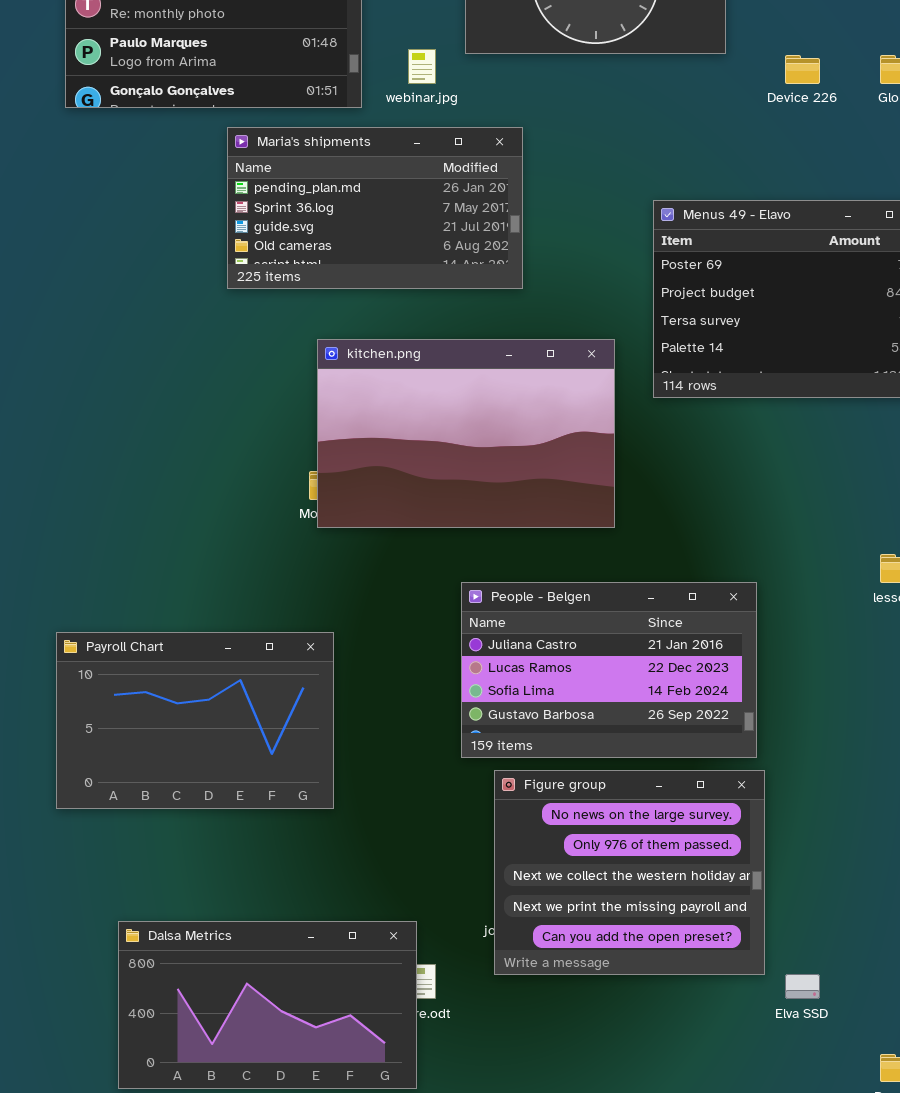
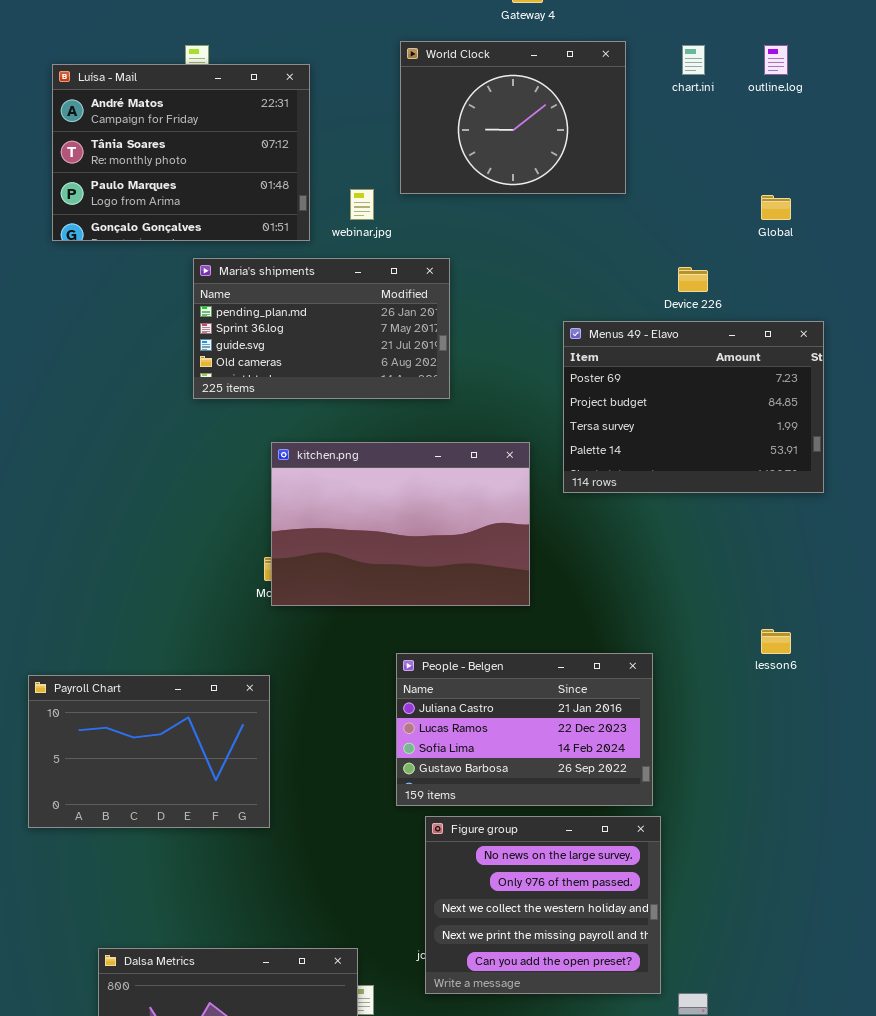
Device 226: [785,55,820,84] -> [678,267,708,292], moved
Payroll Chart: [56,632,334,809] -> [28,675,270,828], moved

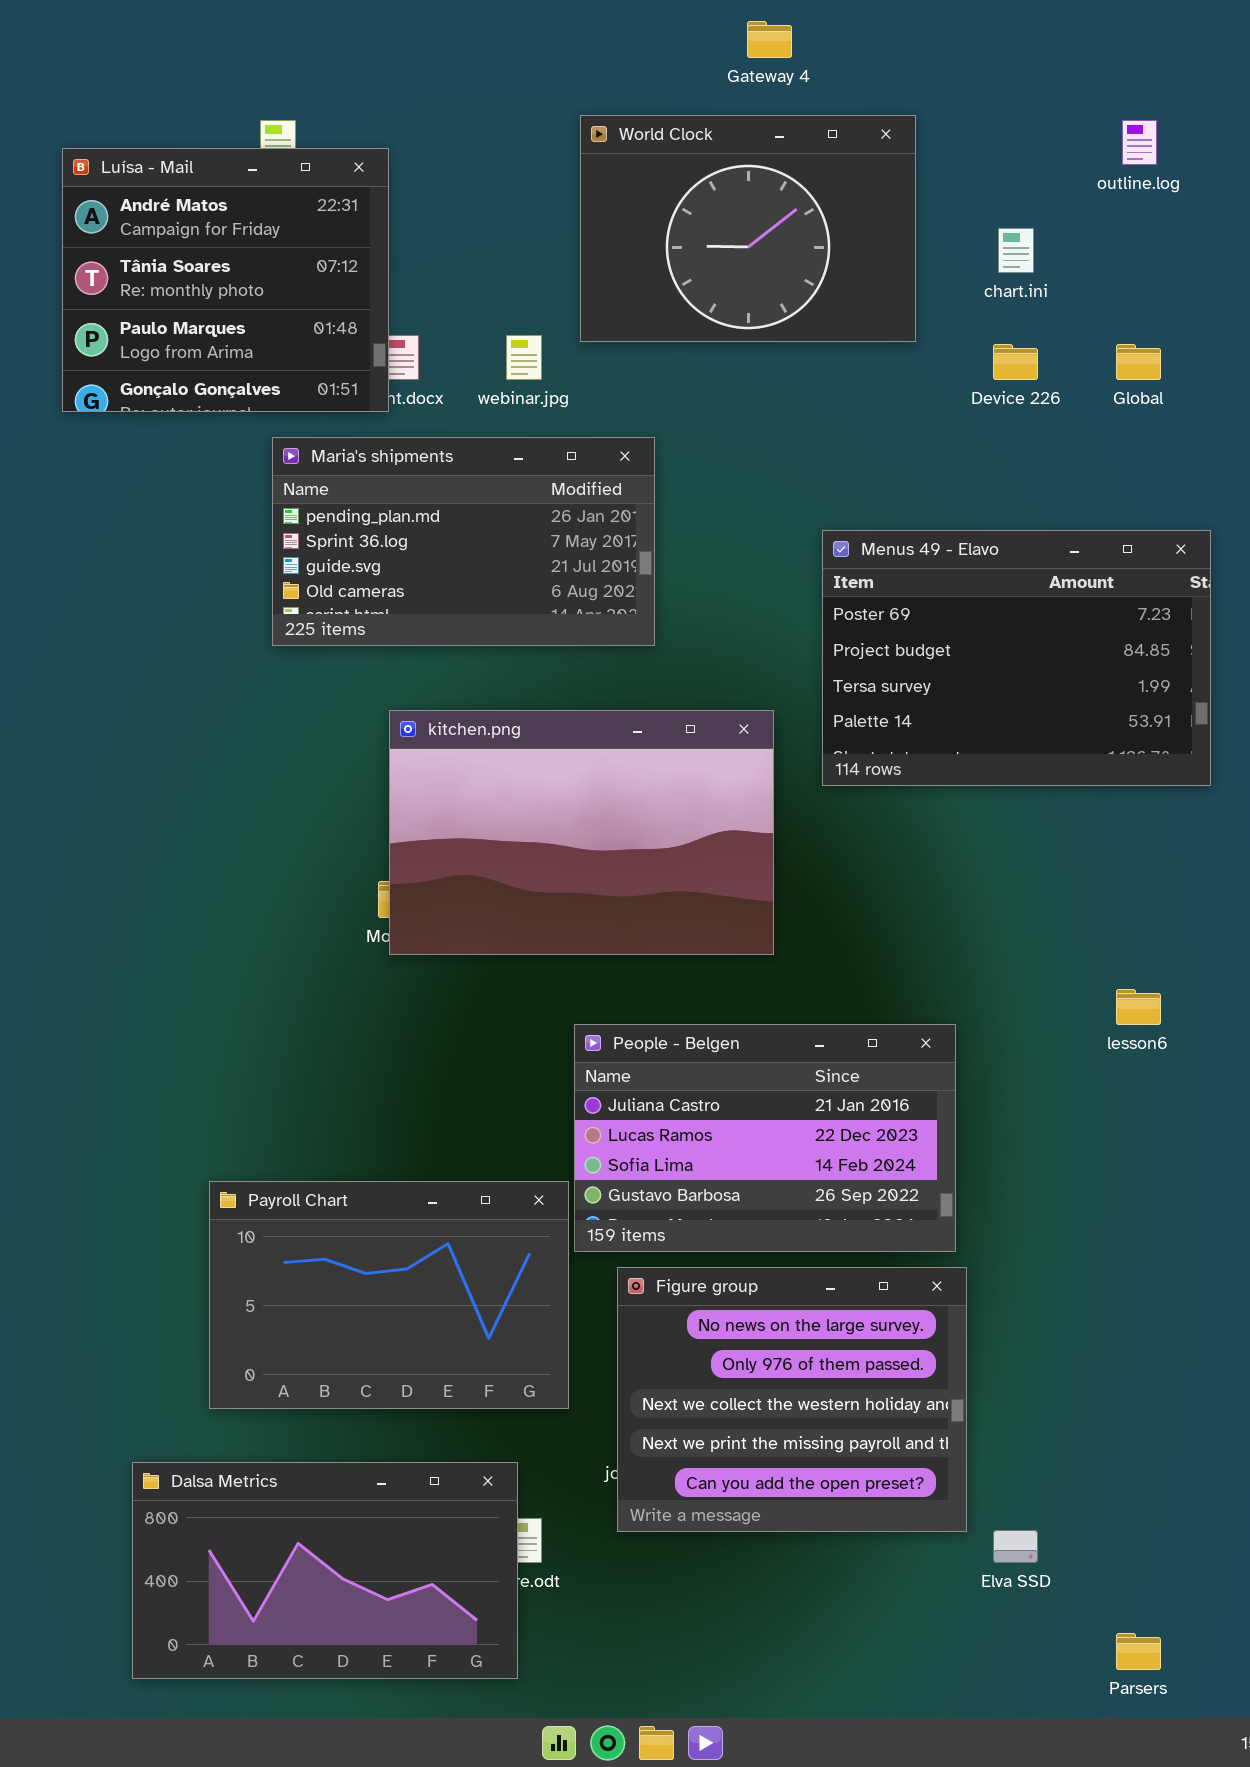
chart.ini: [682,45,705,75] -> [998,228,1034,273], moved
Luísa - Mail: [52,64,310,241] -> [62,148,389,412], resized
Device 226: [678,267,708,292] -> [993,344,1038,380], moved
Payroll Chart: [28,675,270,828] -> [209,1181,569,1409], moved

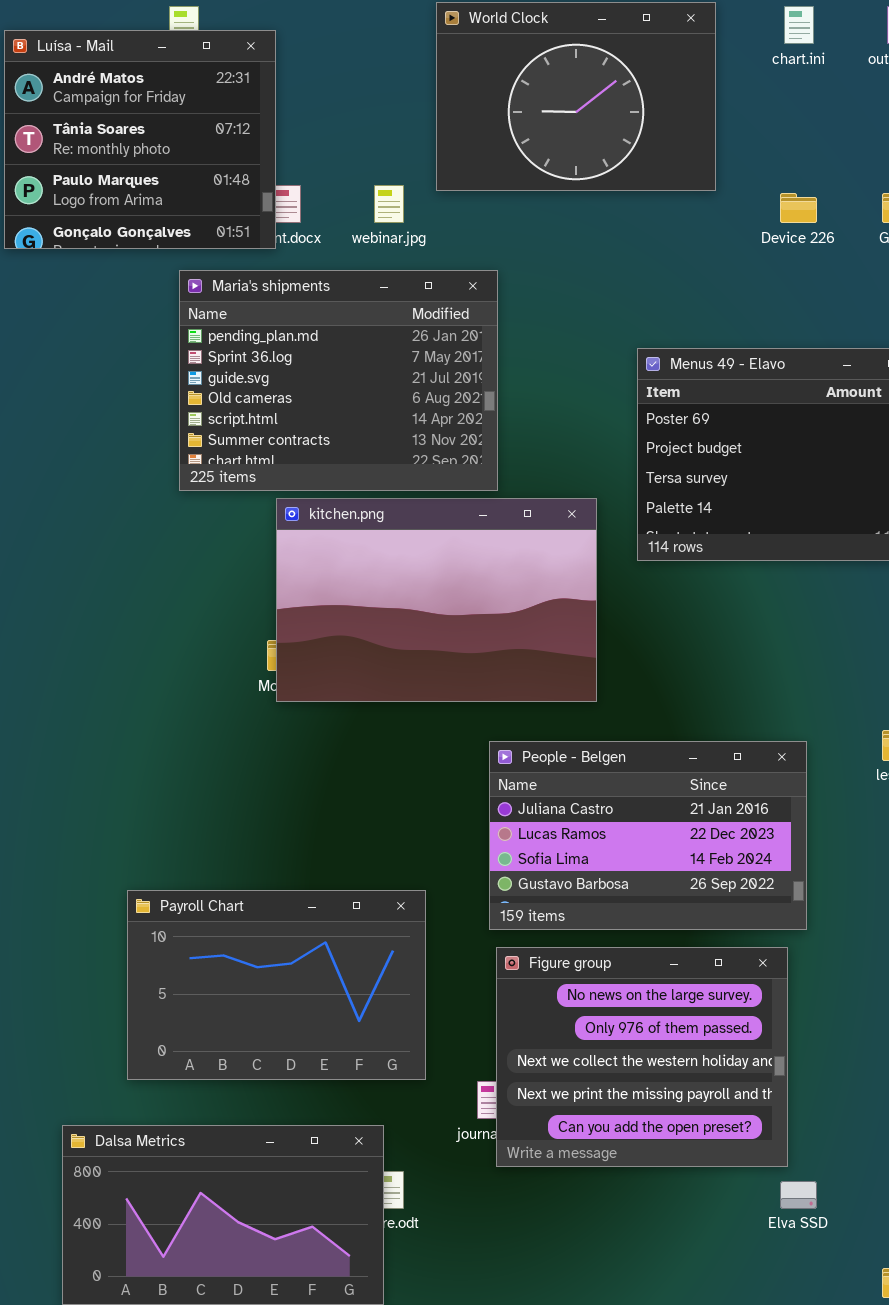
chart.ini: [998,228,1034,273] -> [784,6,814,44], moved
Maria's shipments: [272,437,655,646] -> [179,270,498,491], resized
People - Belgen: [574,1024,956,1252] -> [489,741,807,930], moved
Figure group: [617,1267,967,1532] -> [496,947,788,1167], moved

